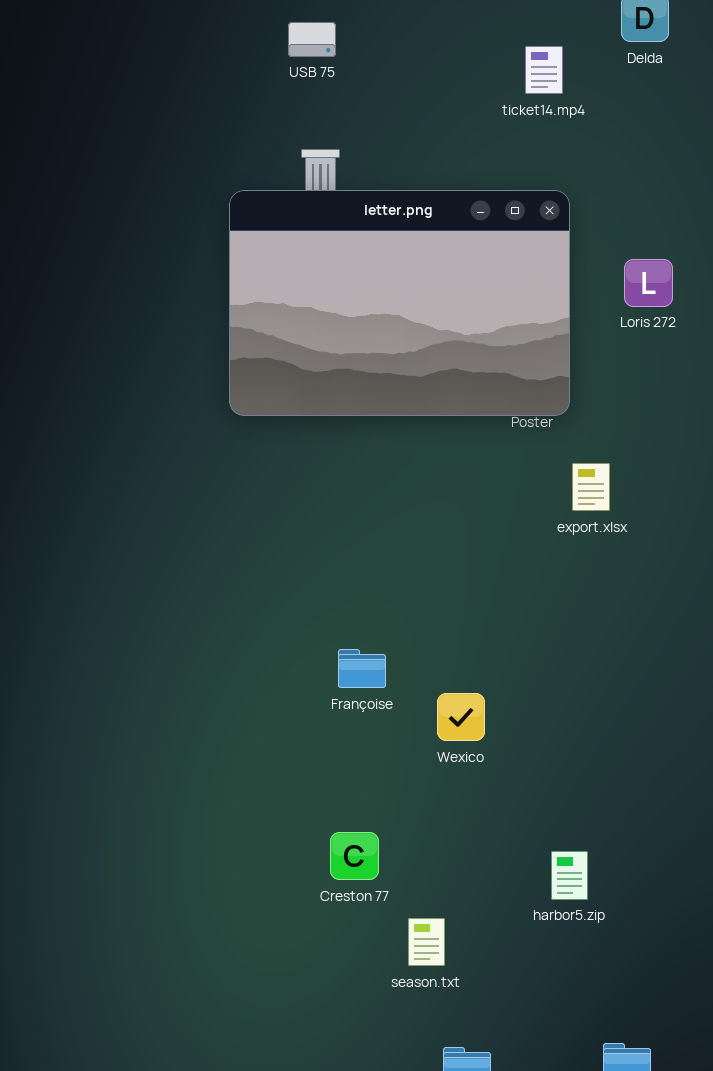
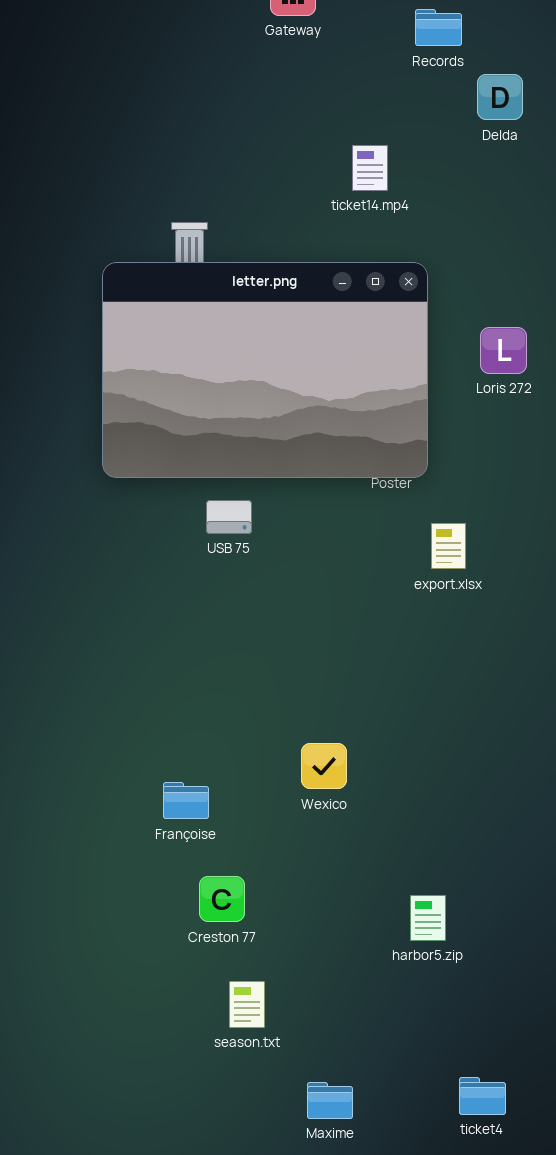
USB 75: [288,22,336,57] -> [206,500,252,534], moved
ticket14.mp4: [525,46,563,94] -> [352,145,388,191], moved
Françoise: [338,649,386,688] -> [163,782,209,819], moved
season.txt: [408,918,445,966] -> [229,981,265,1028], moved

